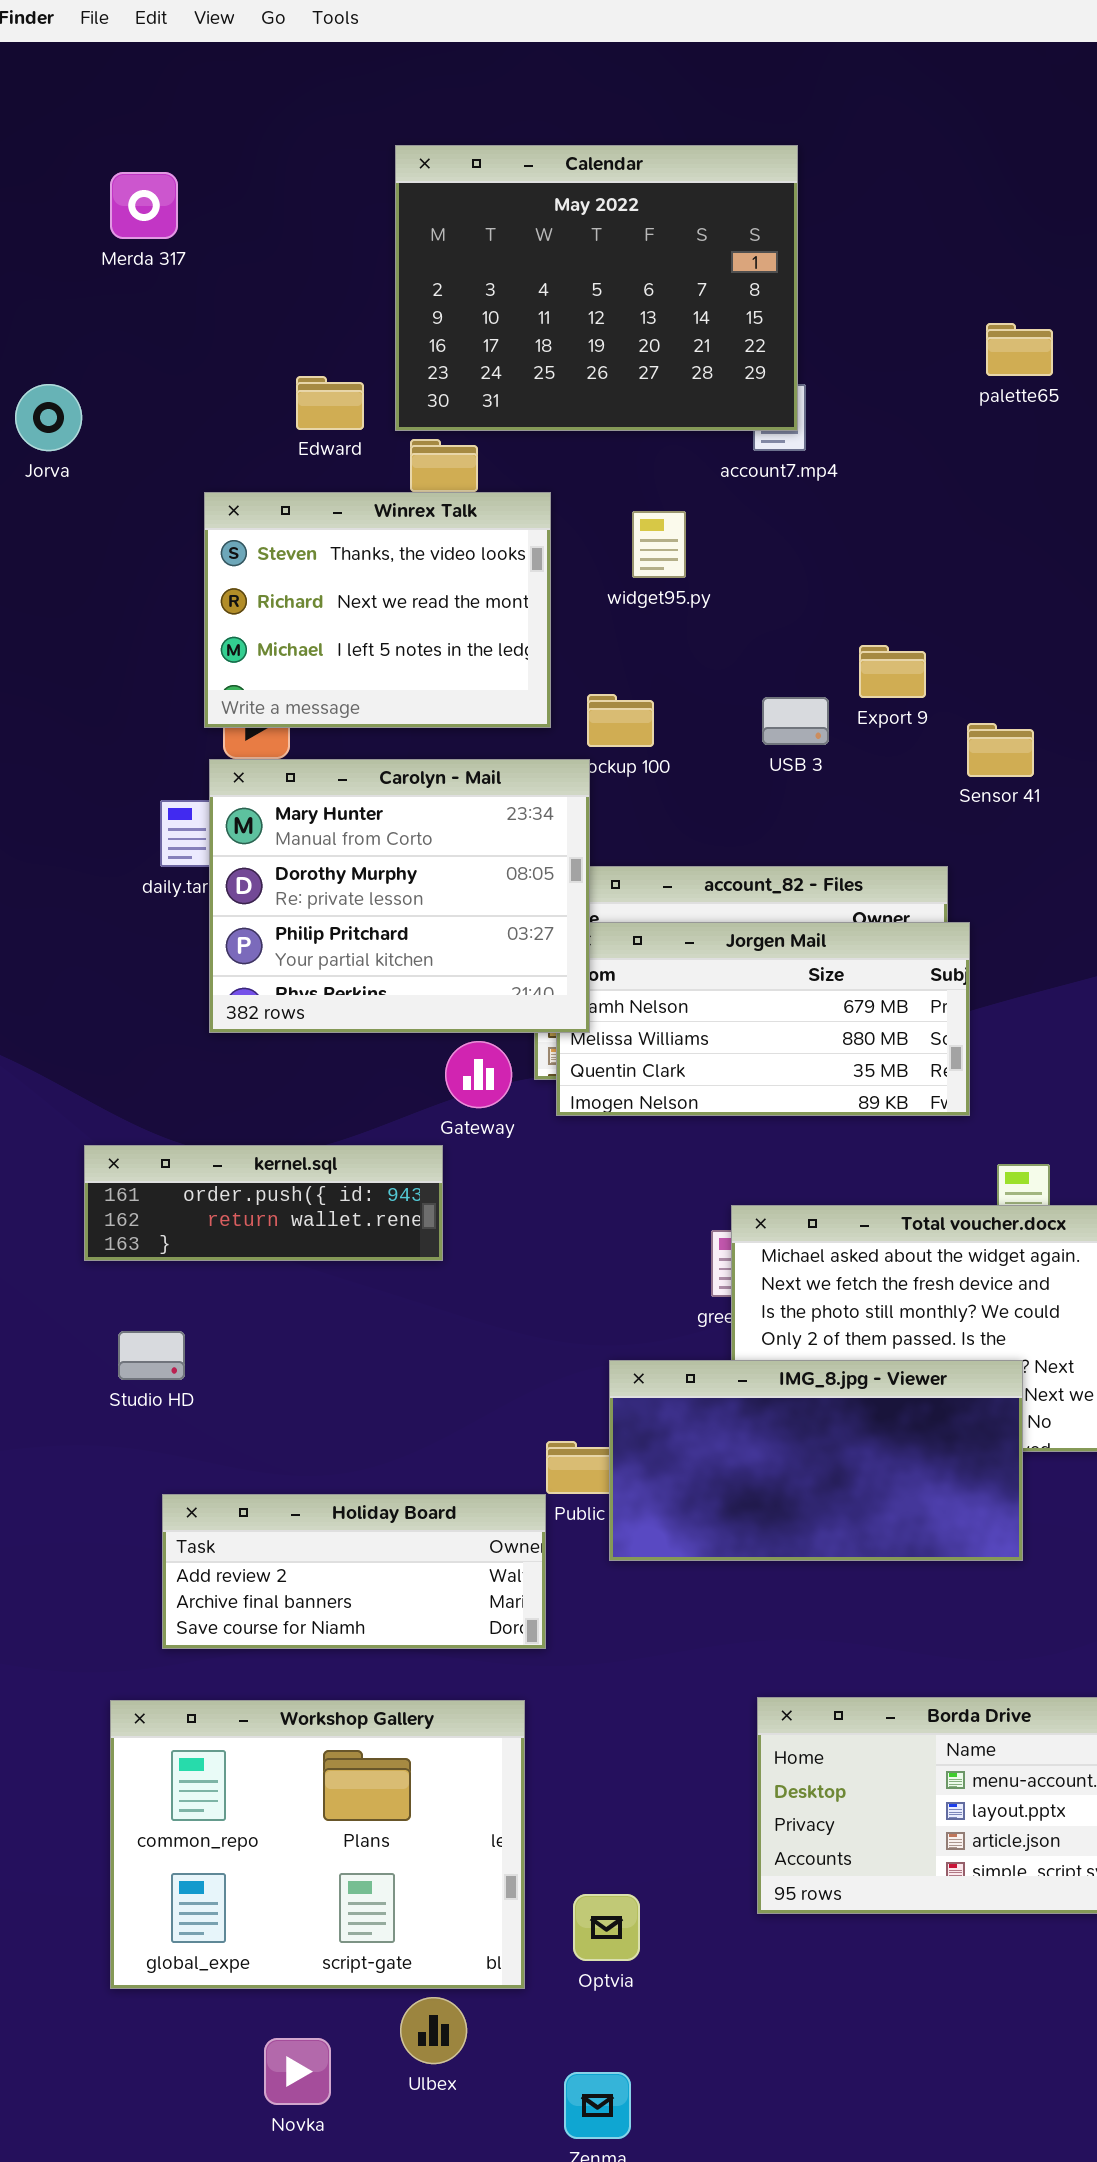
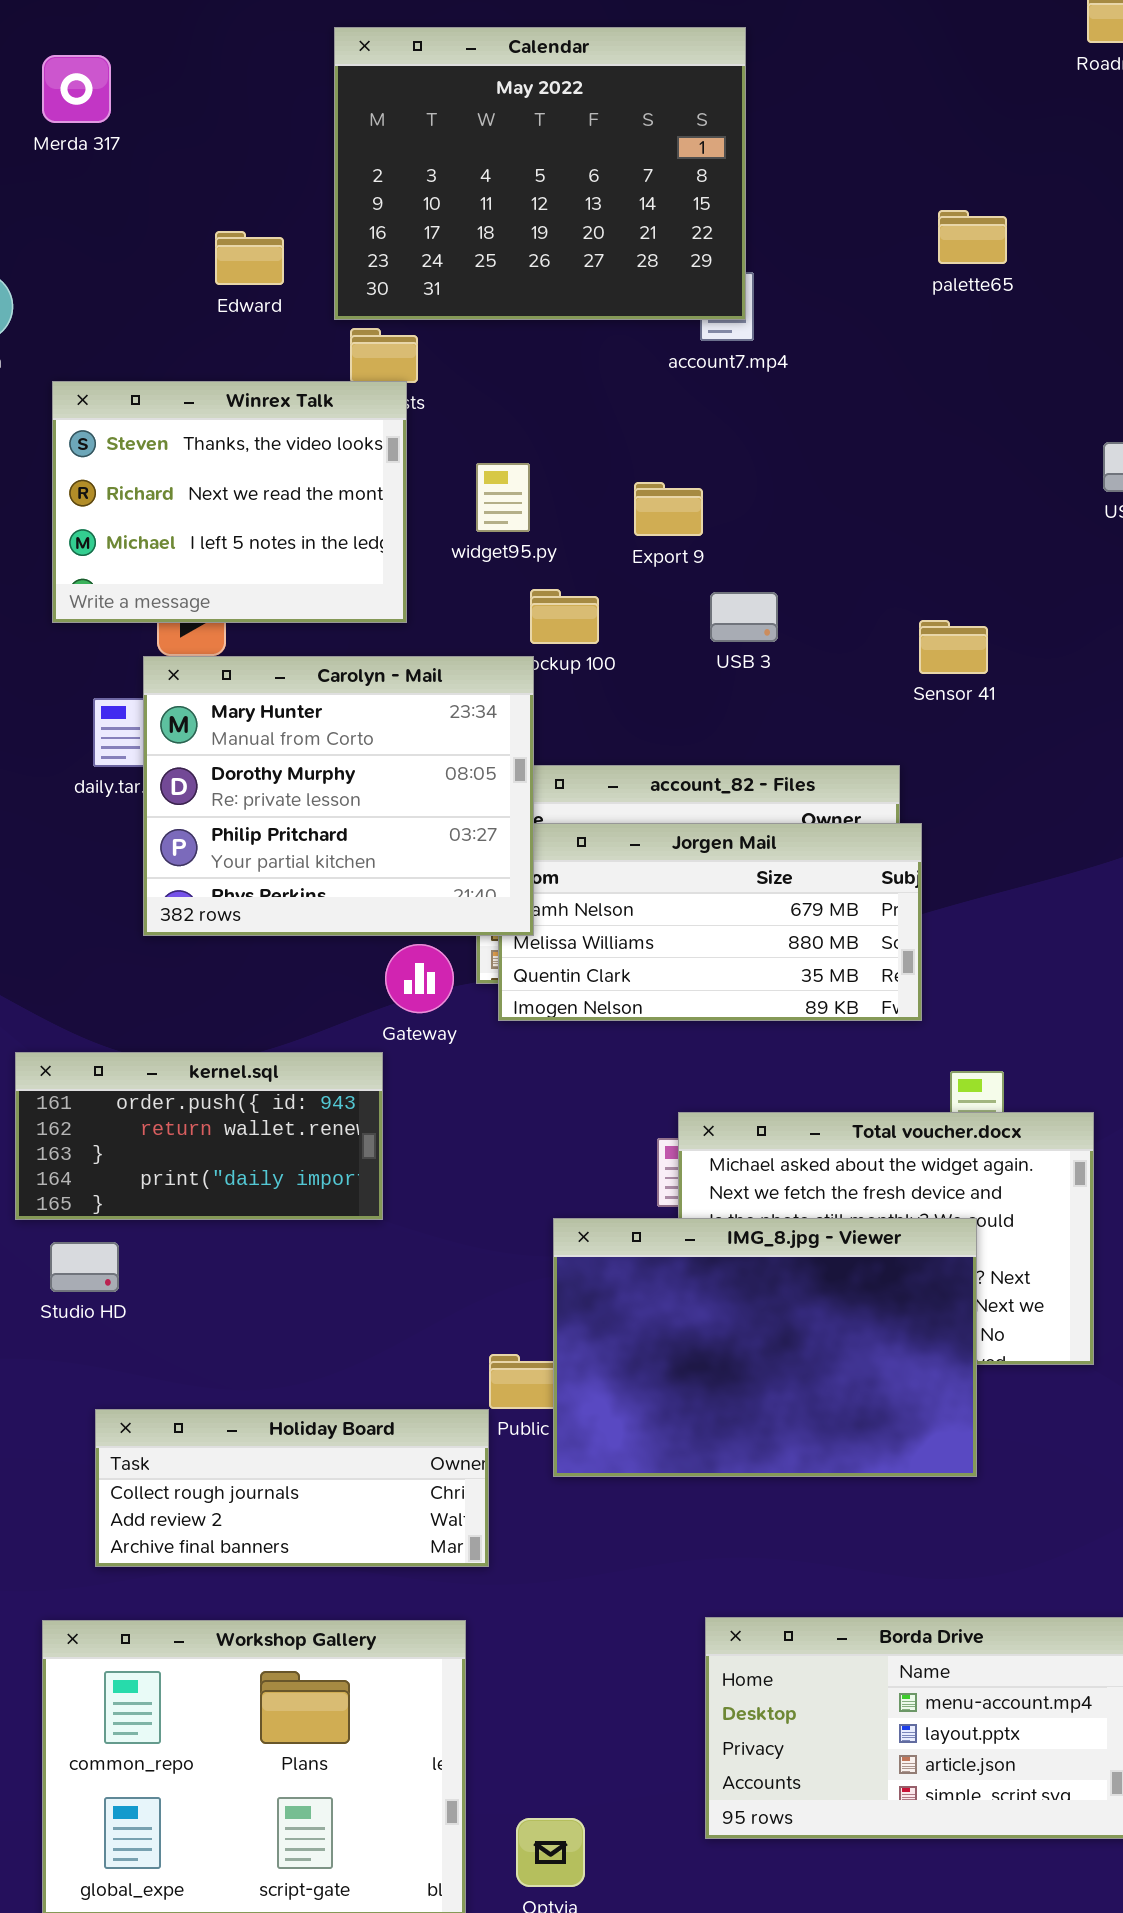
Edward: [296,376,364,430] -> [215,231,284,285], moved
Winrex Talk: [204,492,551,728] -> [52,381,407,623], moved
widget95.py: [632,511,686,578] -> [476,463,530,532], moved
Export 9: [859,645,926,698] -> [634,482,703,536], moved
kernel.sql: [84,1145,443,1261] -> [15,1052,383,1220], resized
IMG_8.jpg - Viewer: [609,1360,1023,1561] -> [553,1218,977,1477], resized
Holiday Board: [162,1494,546,1649] -> [95,1409,489,1567], scrolled up 1 row

